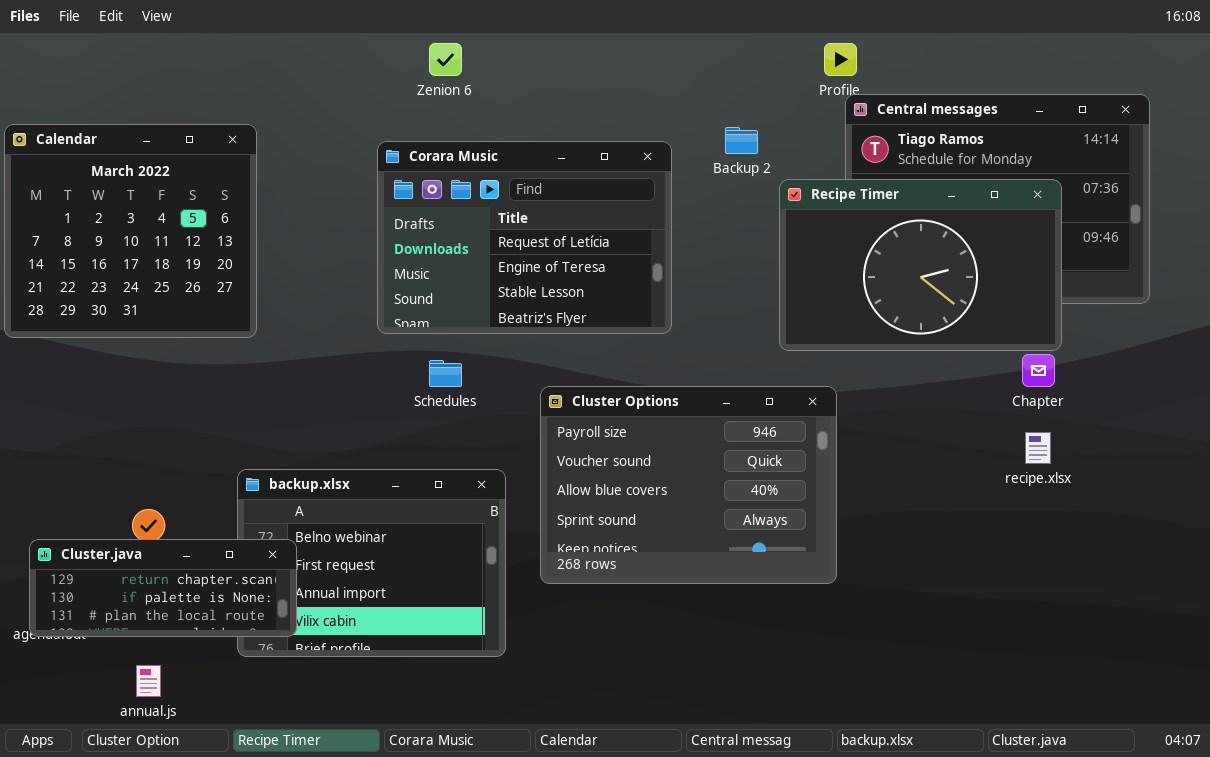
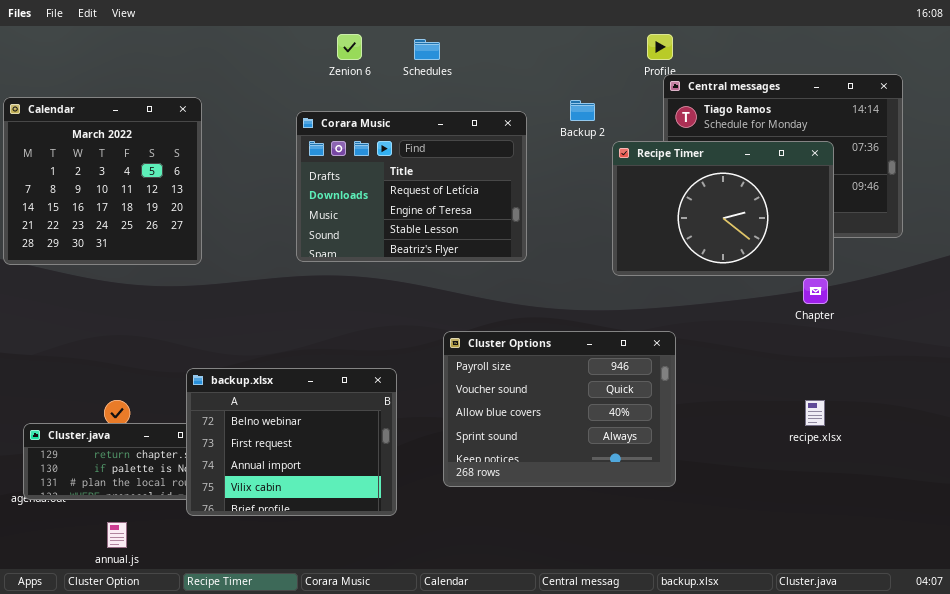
Schedules: [429,360,462,387] -> [414,39,440,60], moved
Cluster Options: [540,386,837,584] -> [443,331,676,487], moved
recipe.xlsx: [1025,432,1051,464] -> [805,400,825,426], moved
backup.xlsx: [237,469,506,657] -> [186,368,397,516], raised

